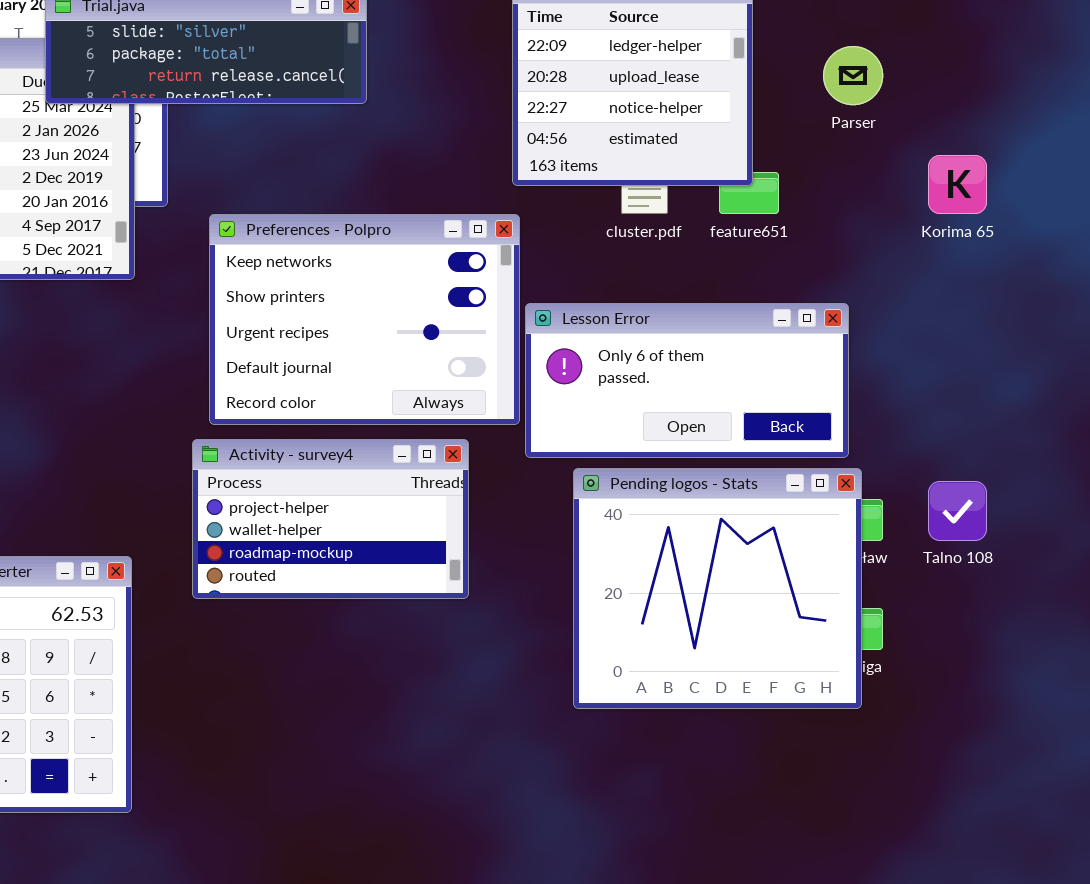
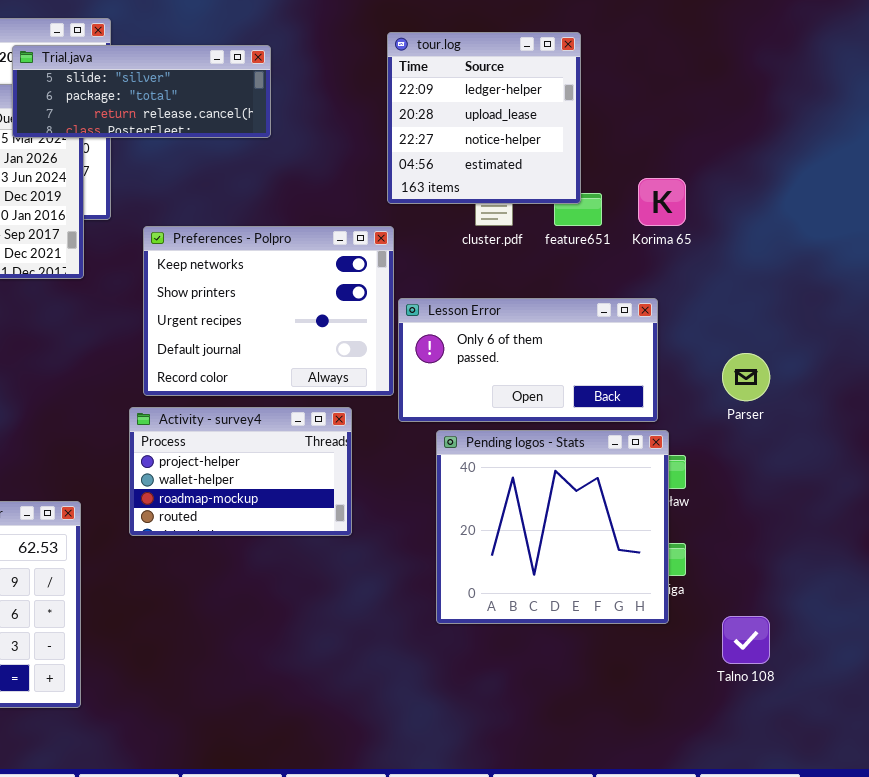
Parser: [823,46,883,105] -> [722,353,770,401], moved
Korima 65: [928,155,987,214] -> [638,178,686,226], moved
Talno 108: [928,481,987,541] -> [722,616,770,664], moved

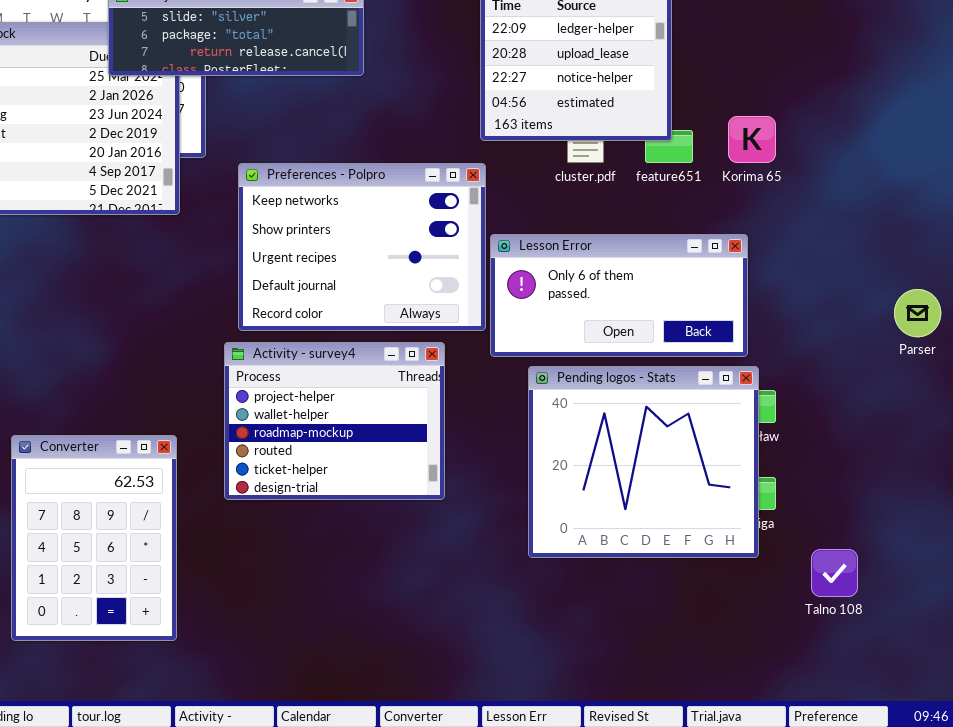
Parser: [722,353,770,401] -> [894,289,941,337], moved
Activity - survey4: [129,407,352,536] -> [224,342,445,500], resized

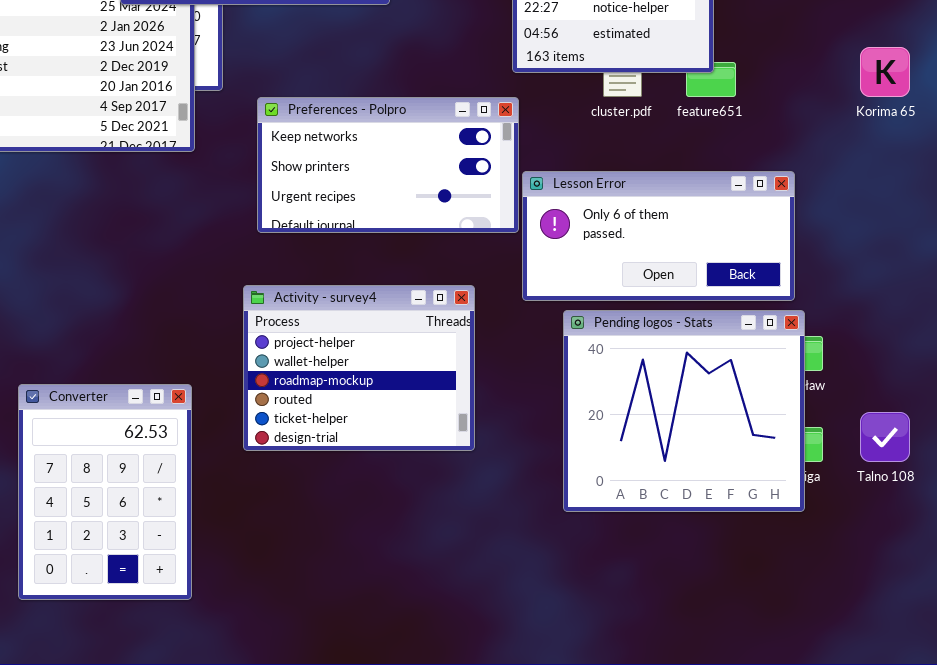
Korima 65: [728,116,776,163] -> [860,47,910,97], moved
Preferences - Polpro: [238,163,486,331] -> [257,97,519,233], resized
Talno 108: [811,549,858,597] -> [860,412,910,462], moved

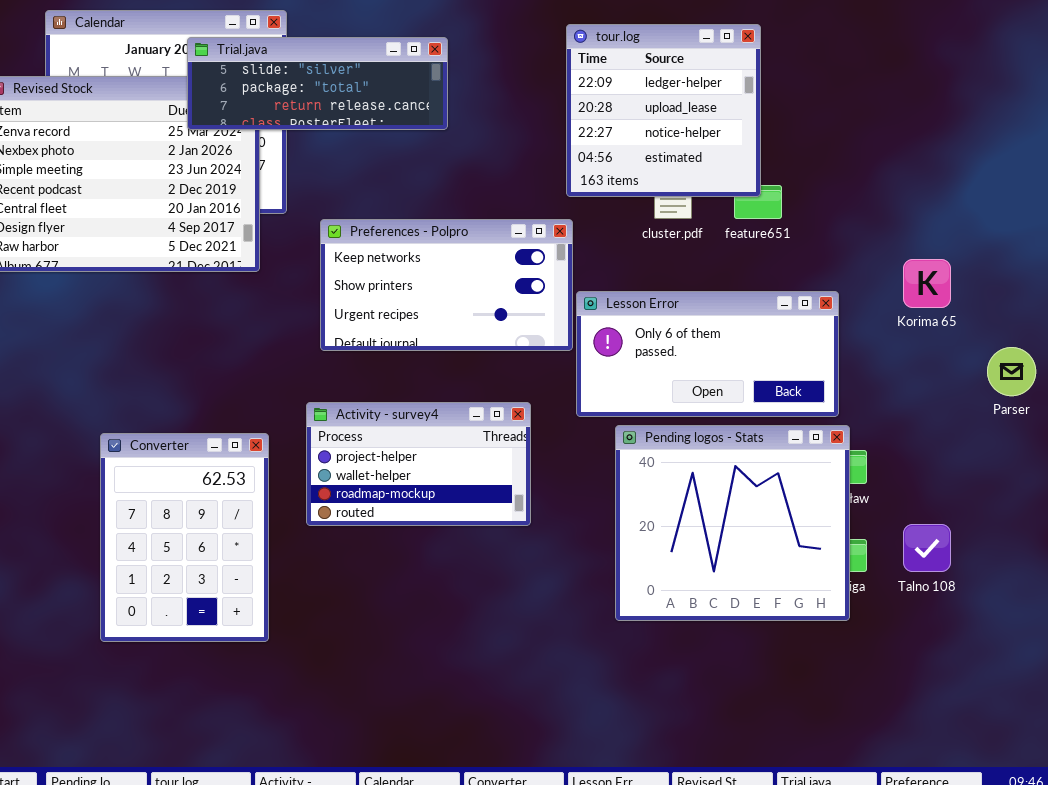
Korima 65: [860,47,910,97] -> [903,259,951,308], moved
Activity - survey4: [243,285,475,451] -> [306,402,531,526], resized
Converter: [18,384,192,600] -> [100,433,269,642], moved

